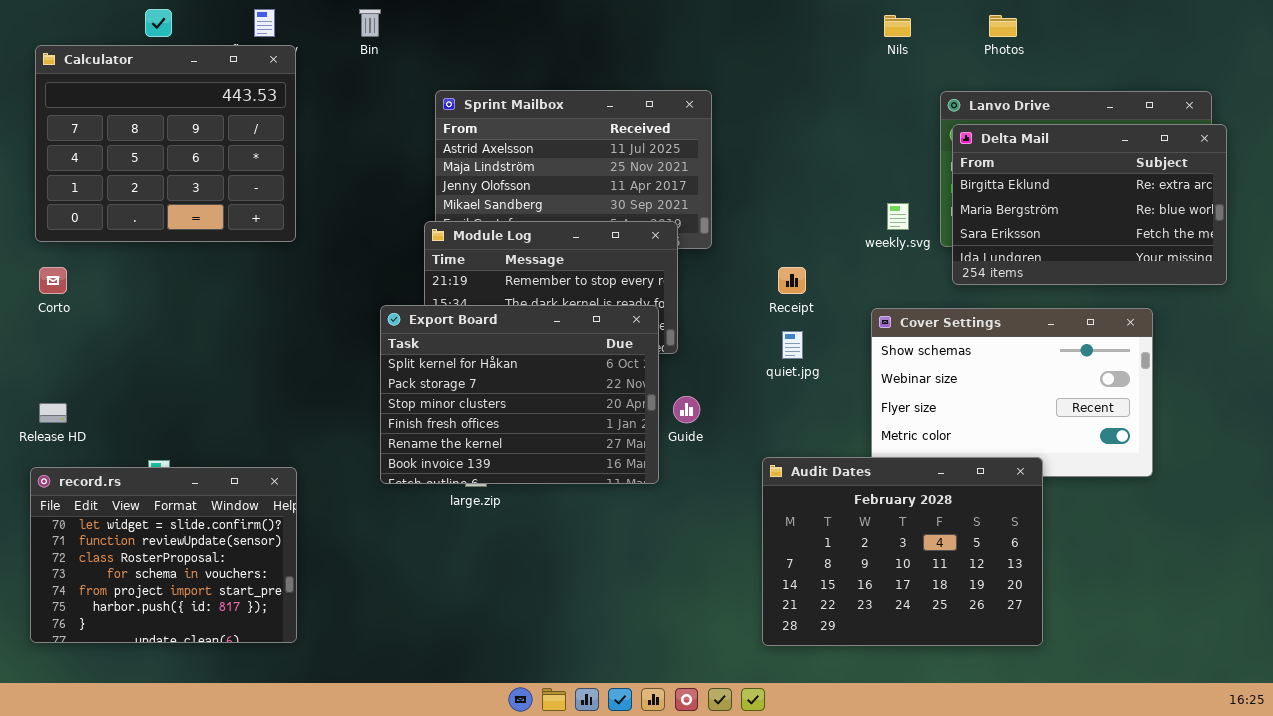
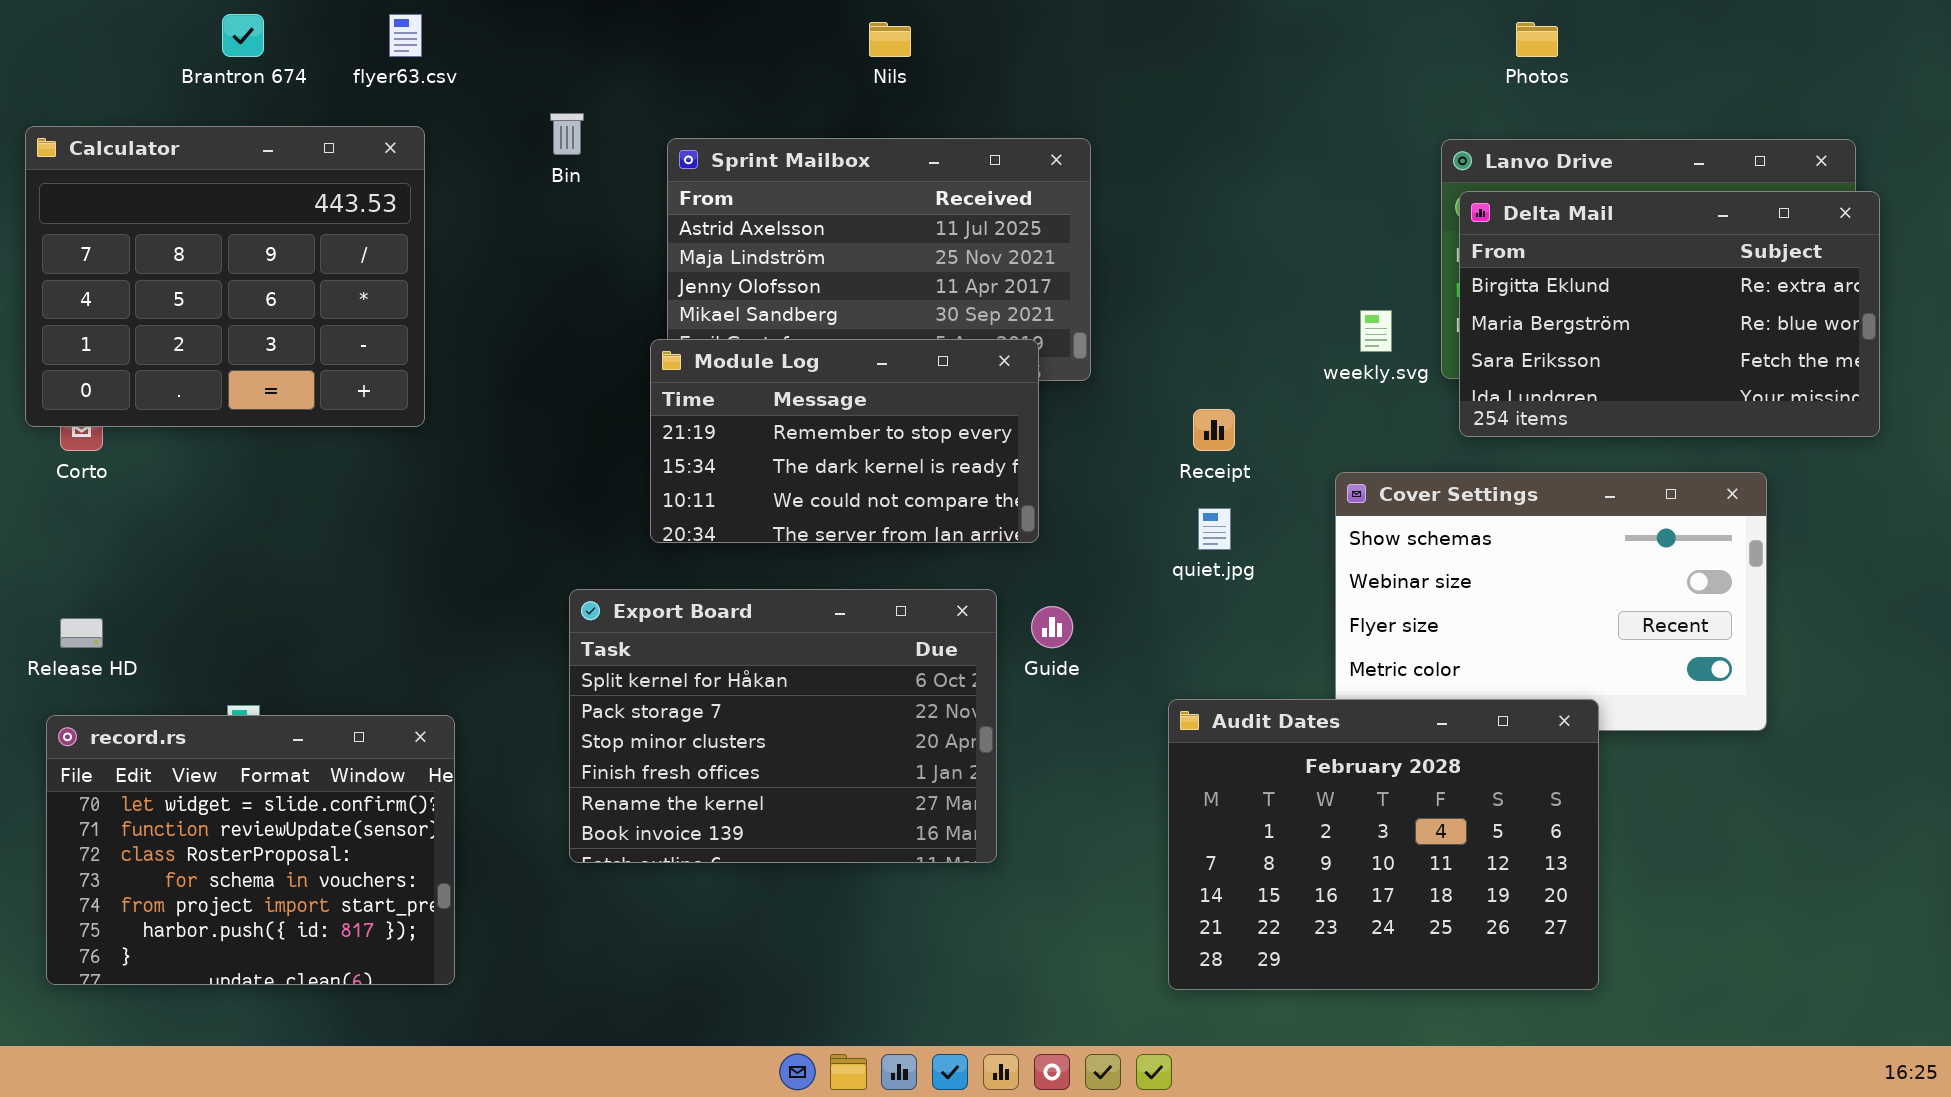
Bin: [359,9,381,37] -> [550,113,584,155], moved
Nils: [884,15,911,37] -> [869,22,911,57], moved
Calculator: [35,45,296,242] -> [25,126,425,427], moved
Export Board: [380,305,659,484] -> [569,589,997,863], moved

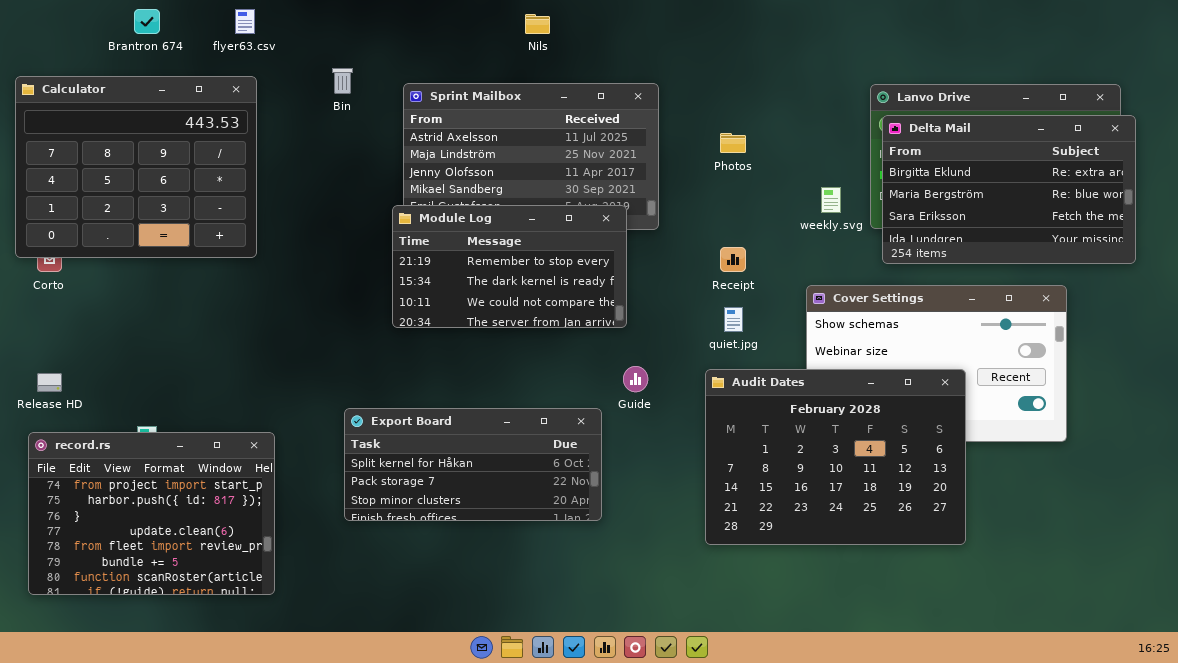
Photos: [1516,22,1558,57] -> [720,133,746,153], moved
Export Board: [569,589,997,863] -> [344,408,602,521], resized
Audit Dates: [1168,699,1599,990] -> [705,369,966,545], moved
record.rs: [46,715,455,985] -> [28,432,275,595], scrolled down 4 rows

